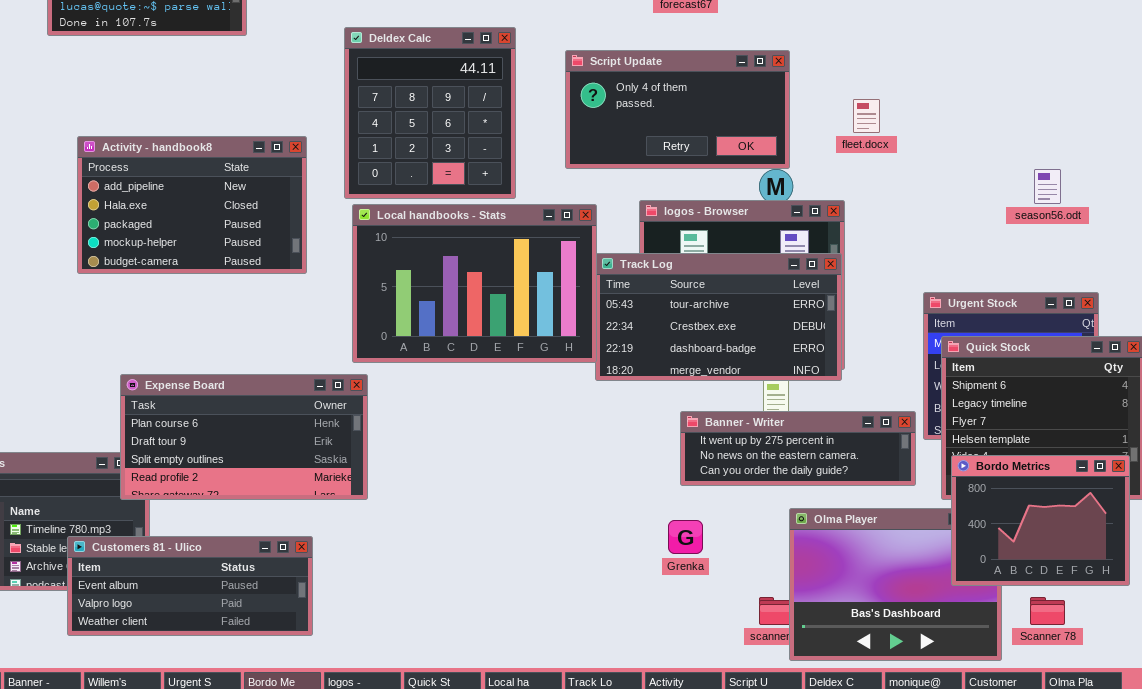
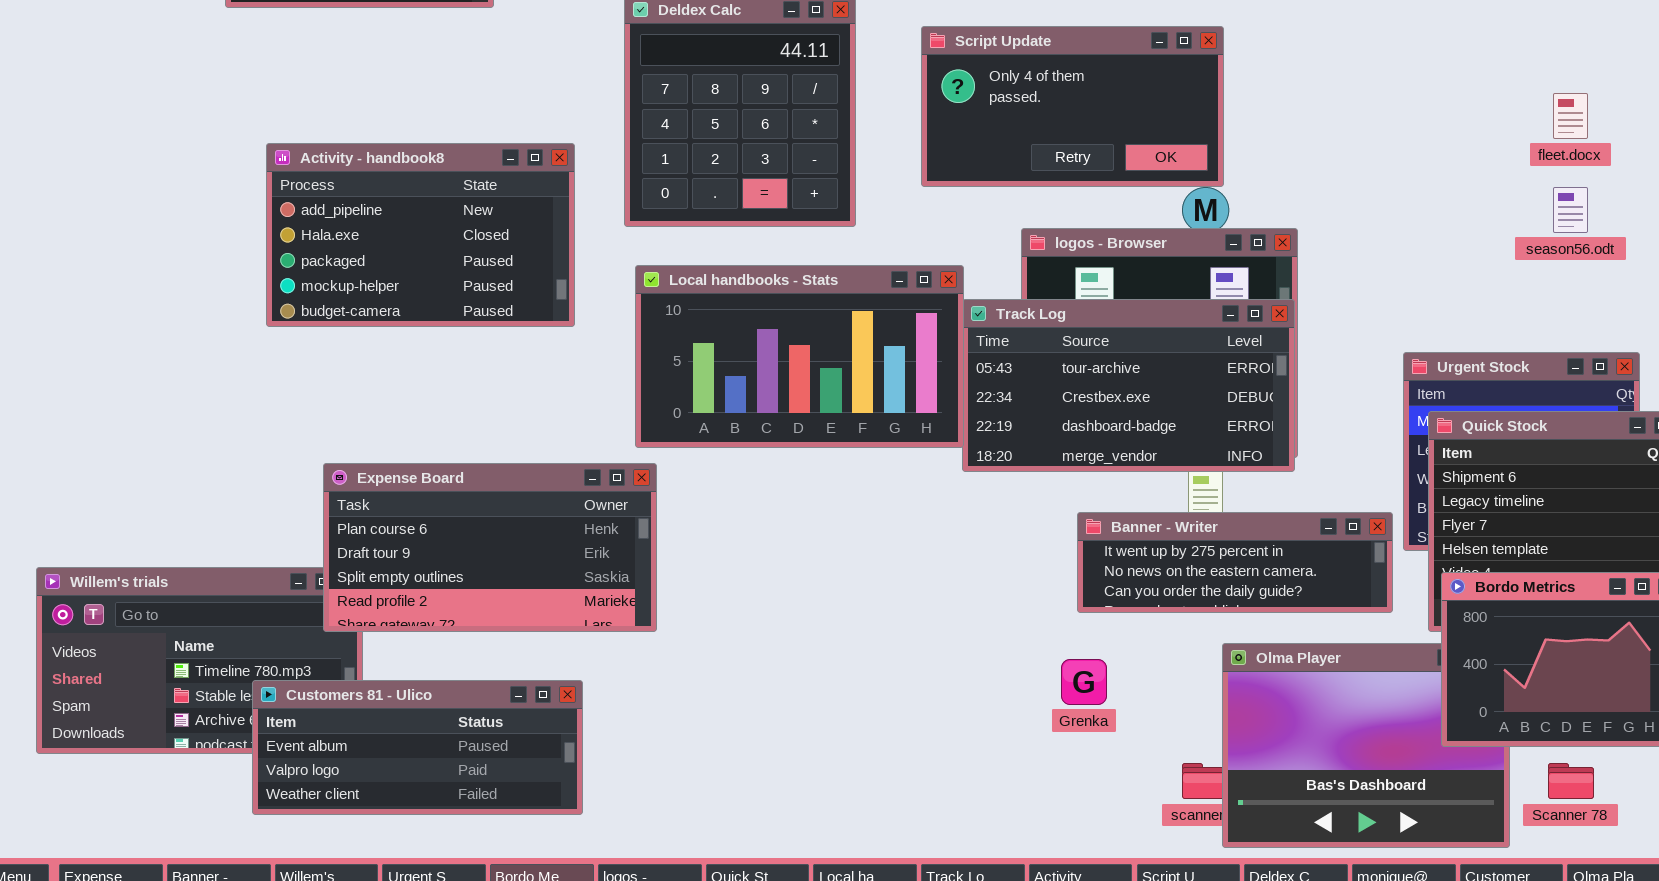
fleet.docx: [853,99,880,133] -> [1553,93,1588,139], moved
Local handbooks - Stats: [352,204,597,363] -> [635,265,964,448], resized

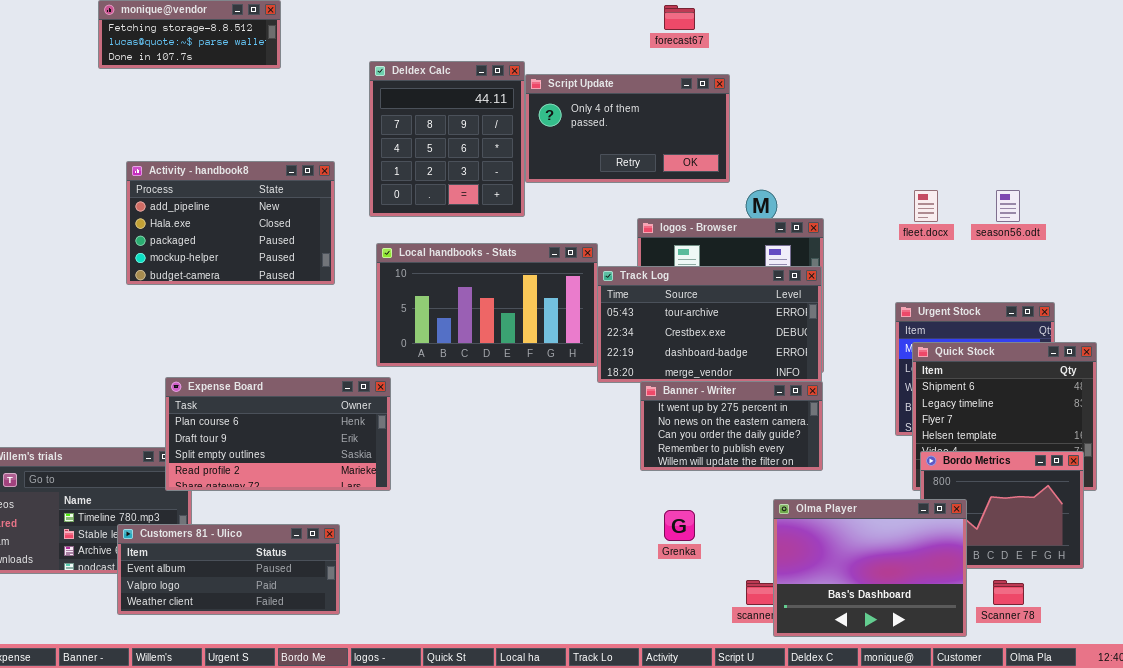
Script Update: [921,26,1224,187] -> [525,74,730,183], moved
fleet.docx: [1553,93,1588,139] -> [914,190,938,222], moved
Banner - Writer: [1077,512,1393,613] -> [640,381,823,471], moved, resized
Olma Player: [1222,643,1510,848] -> [773,499,967,637], raised

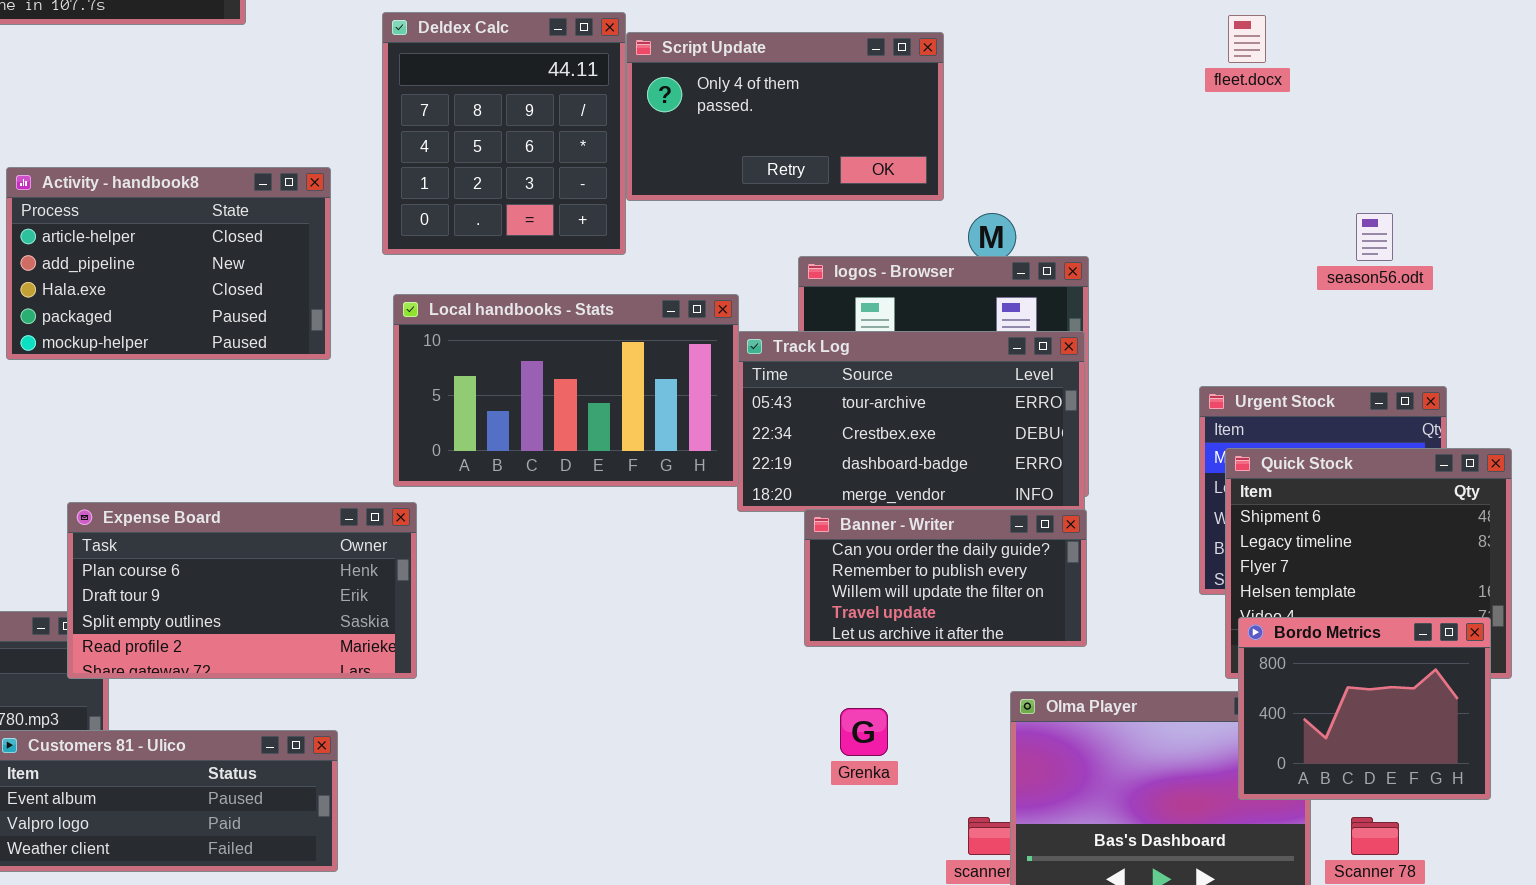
Activity - handbook8: [126,161,335,285] -> [6,167,331,360], scrolled up 1 row
fleet.docx: [914,190,938,222] -> [1228,15,1266,63], moved
Banner - Writer: [640,381,823,471] -> [804,509,1087,647], scrolled down 2 rows
Bordo Metrics: [920,451,1084,569] -> [1238,617,1491,800], raised

